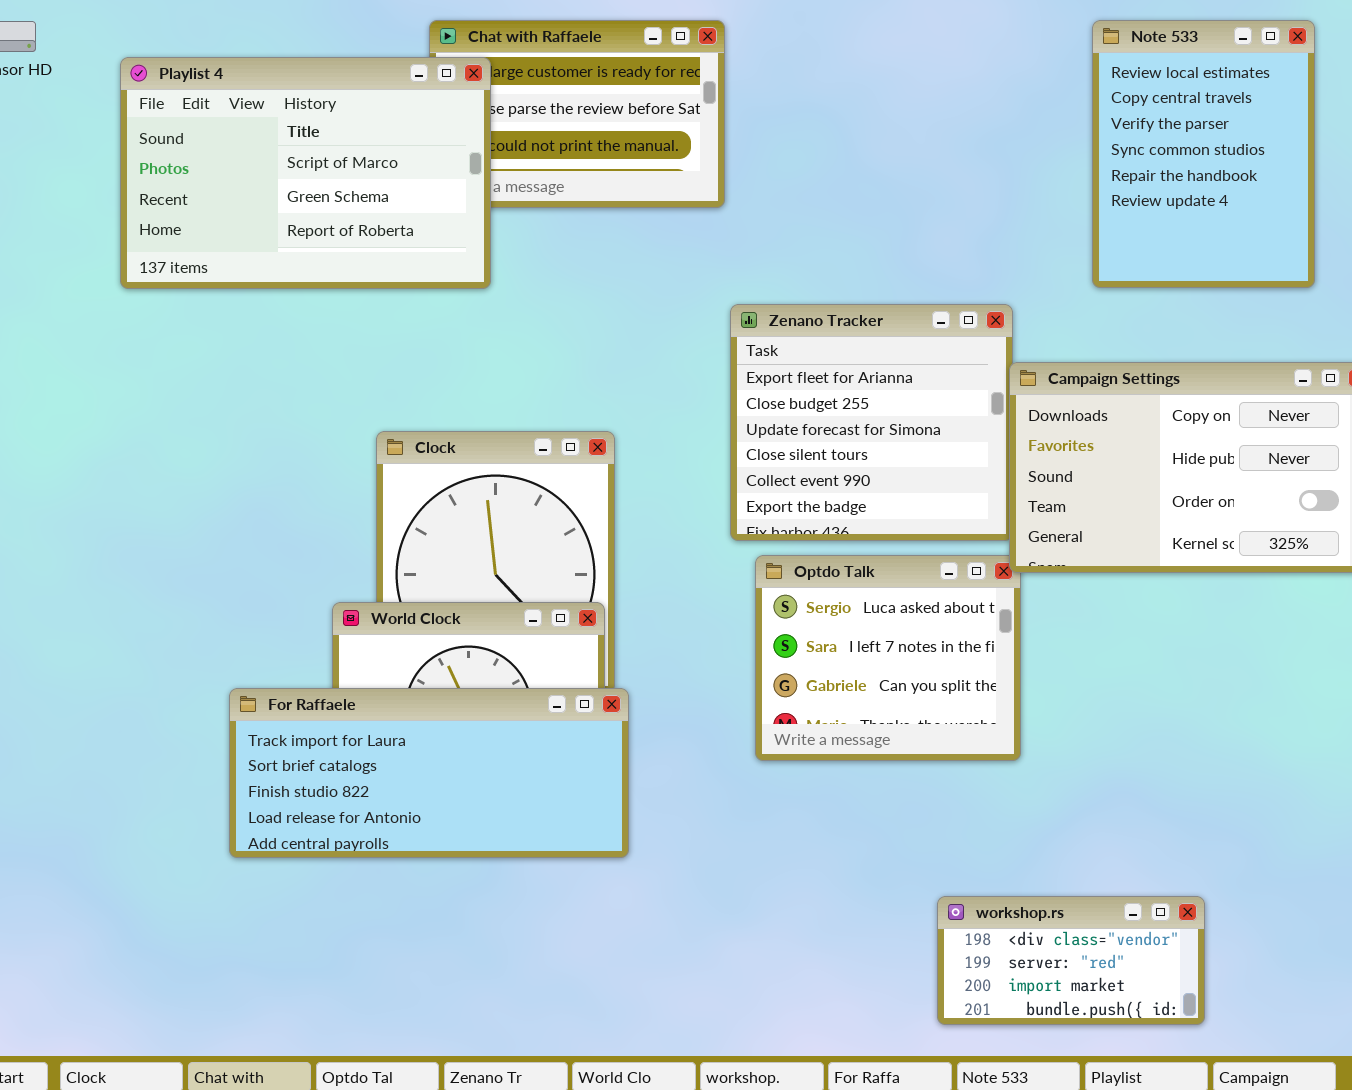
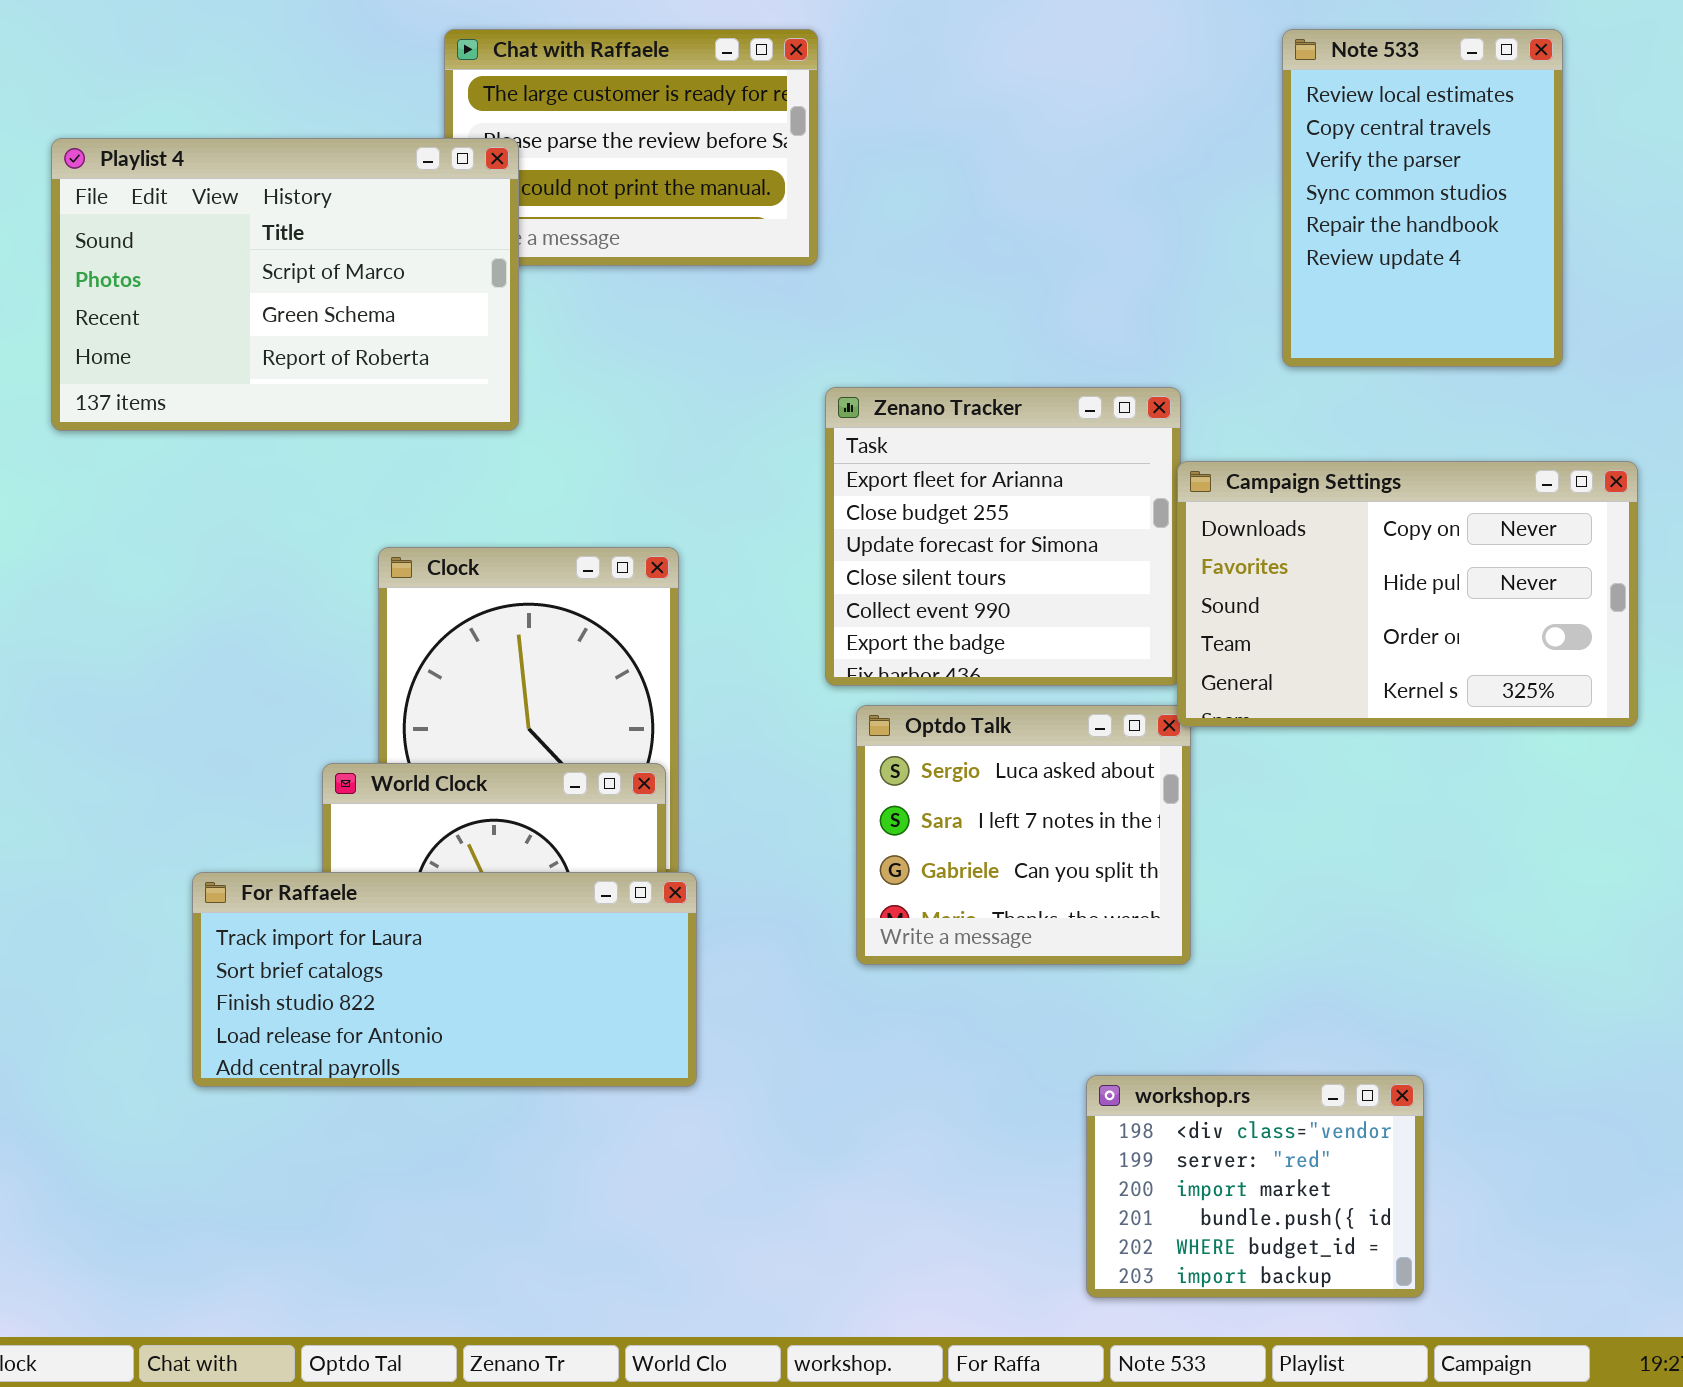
Playlist 4: [120,57,491,289] -> [51,138,519,431], moved
workshop.rs: [937,896,1205,1025] -> [1086,1075,1424,1298], resized

